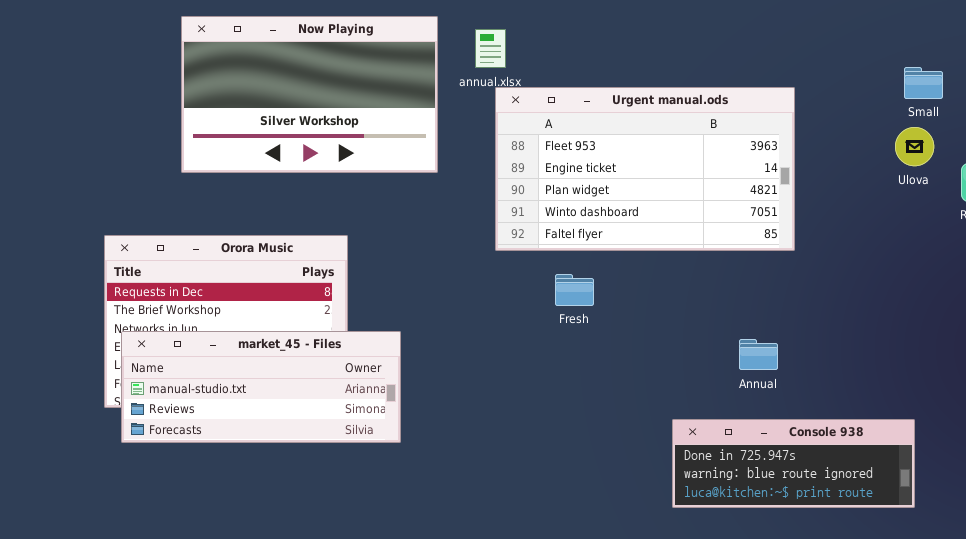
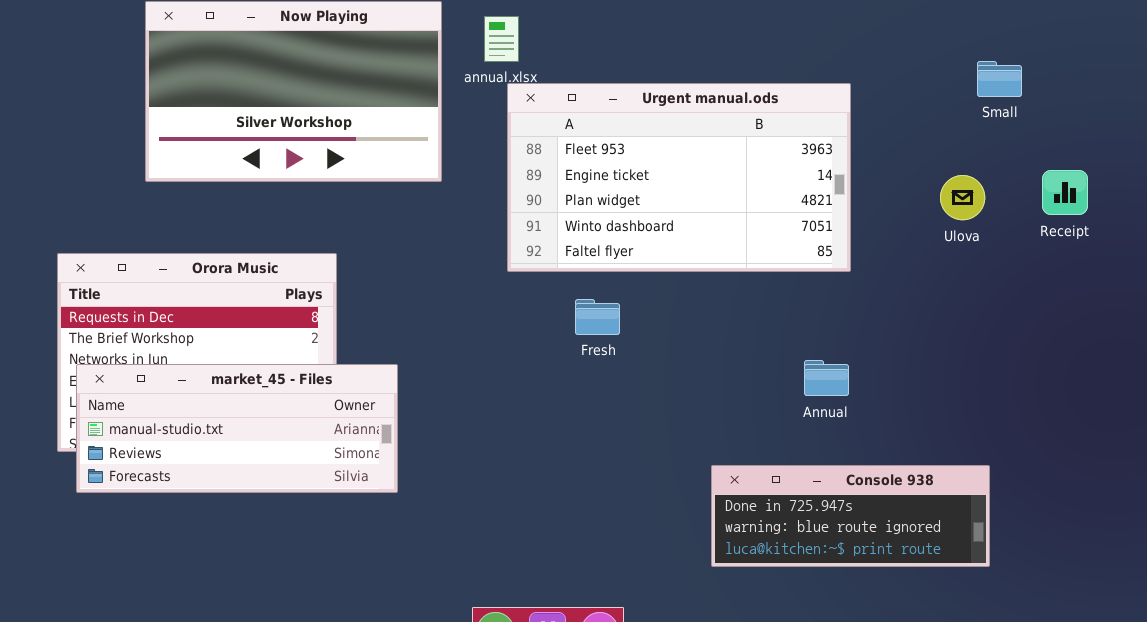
Ulova: [895,127,934,166] -> [940,175,985,220], moved
Annual: [739,339,778,370] -> [804,360,849,396], moved

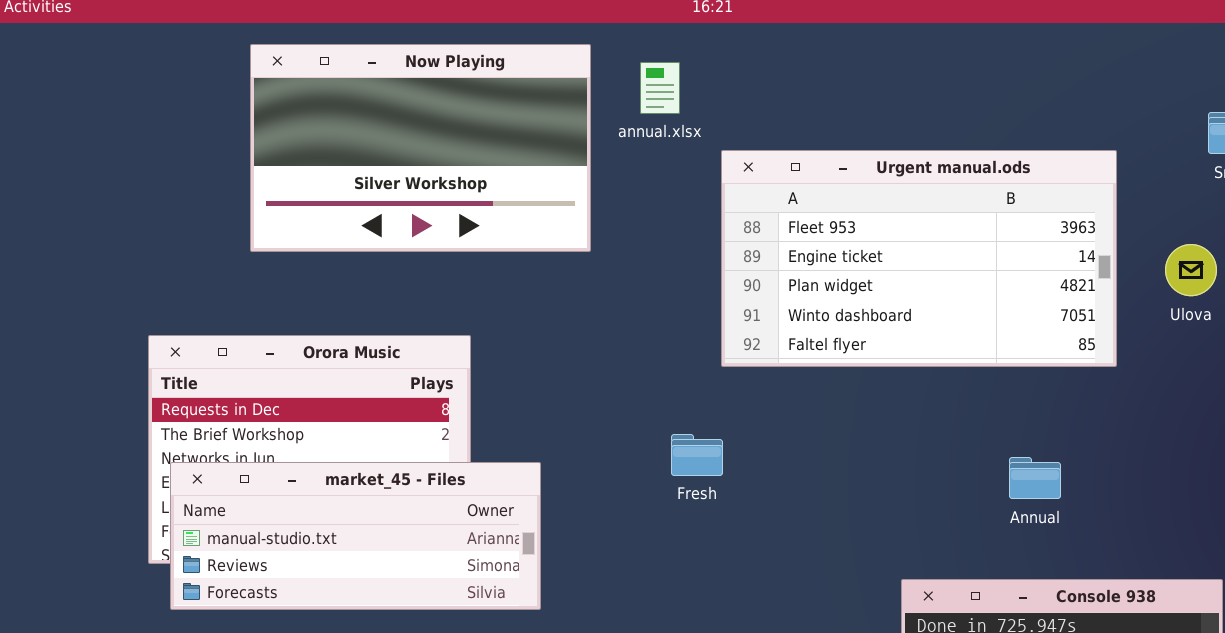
Urgent manual.ods: [507,83,851,272] -> [721,150,1117,367], moved
Fresh: [575,299,620,335] -> [671,434,723,476], moved

